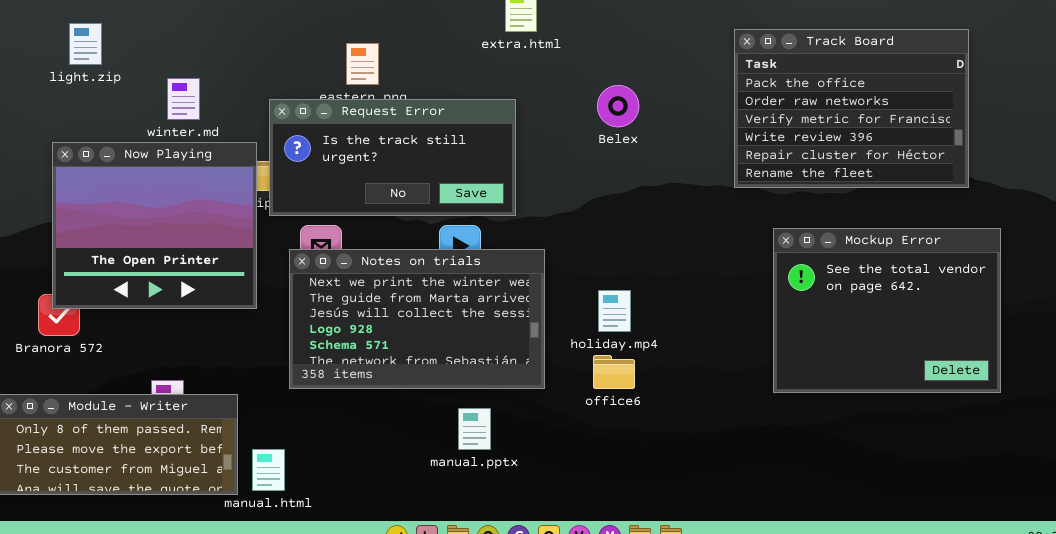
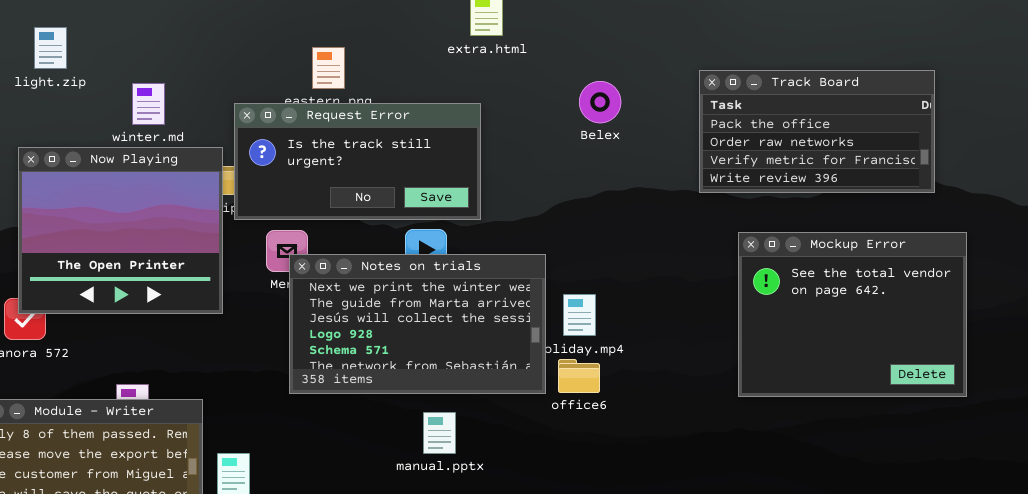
Track Board: [734,29,969,188] -> [699,70,935,193], resized
Belex: [597,85,639,127] -> [579,81,621,123], moved
Notes on trials: [289,249,545,389] -> [289,254,546,394], moved

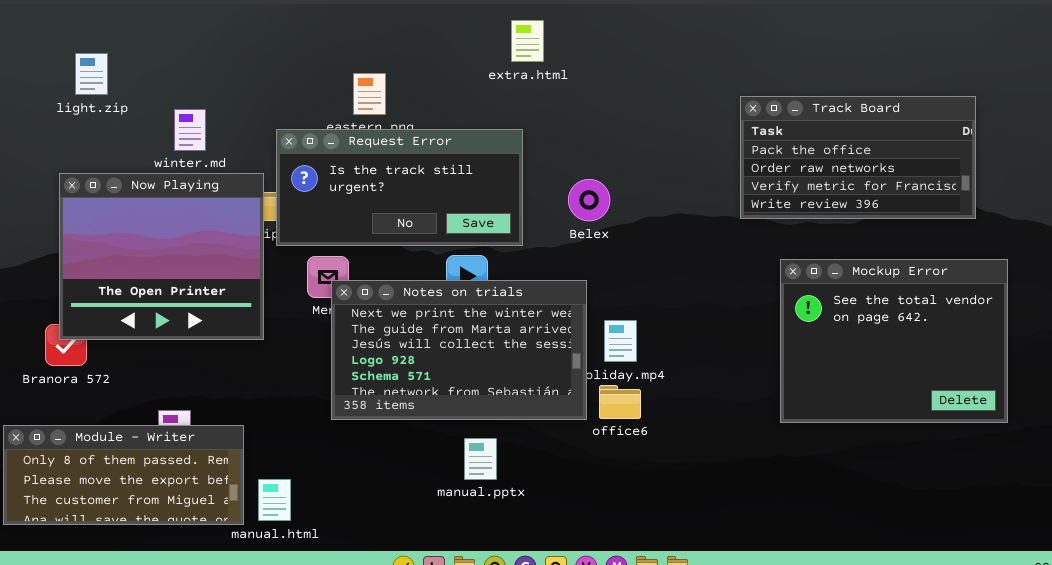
Belex: [579,81,621,123] -> [568,179,610,221], moved

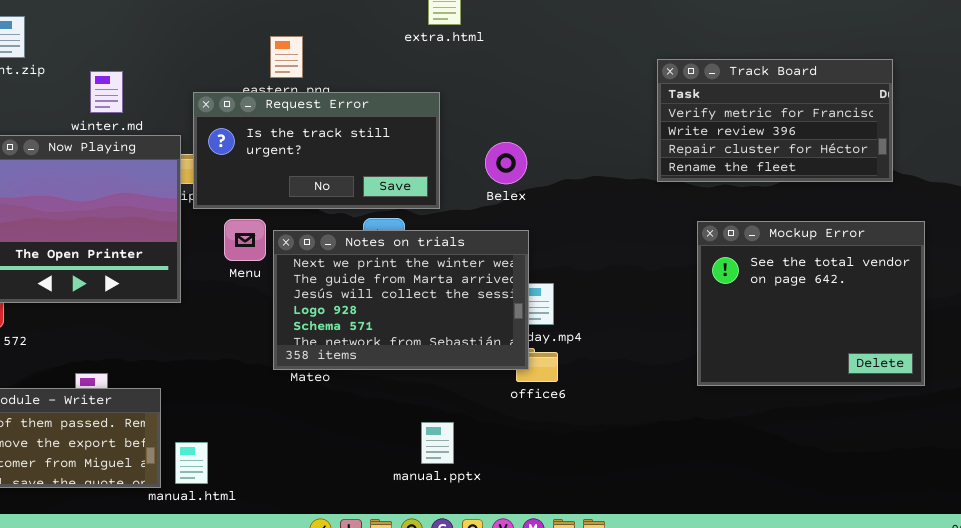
Track Board: [740,96,976,219] -> [657,59,893,182], scrolled down 2 rows
Notes on trials: [331,280,587,420] -> [273,230,529,370], moved
manual.pptx: [464,438,497,480] -> [421,422,454,464], moved

